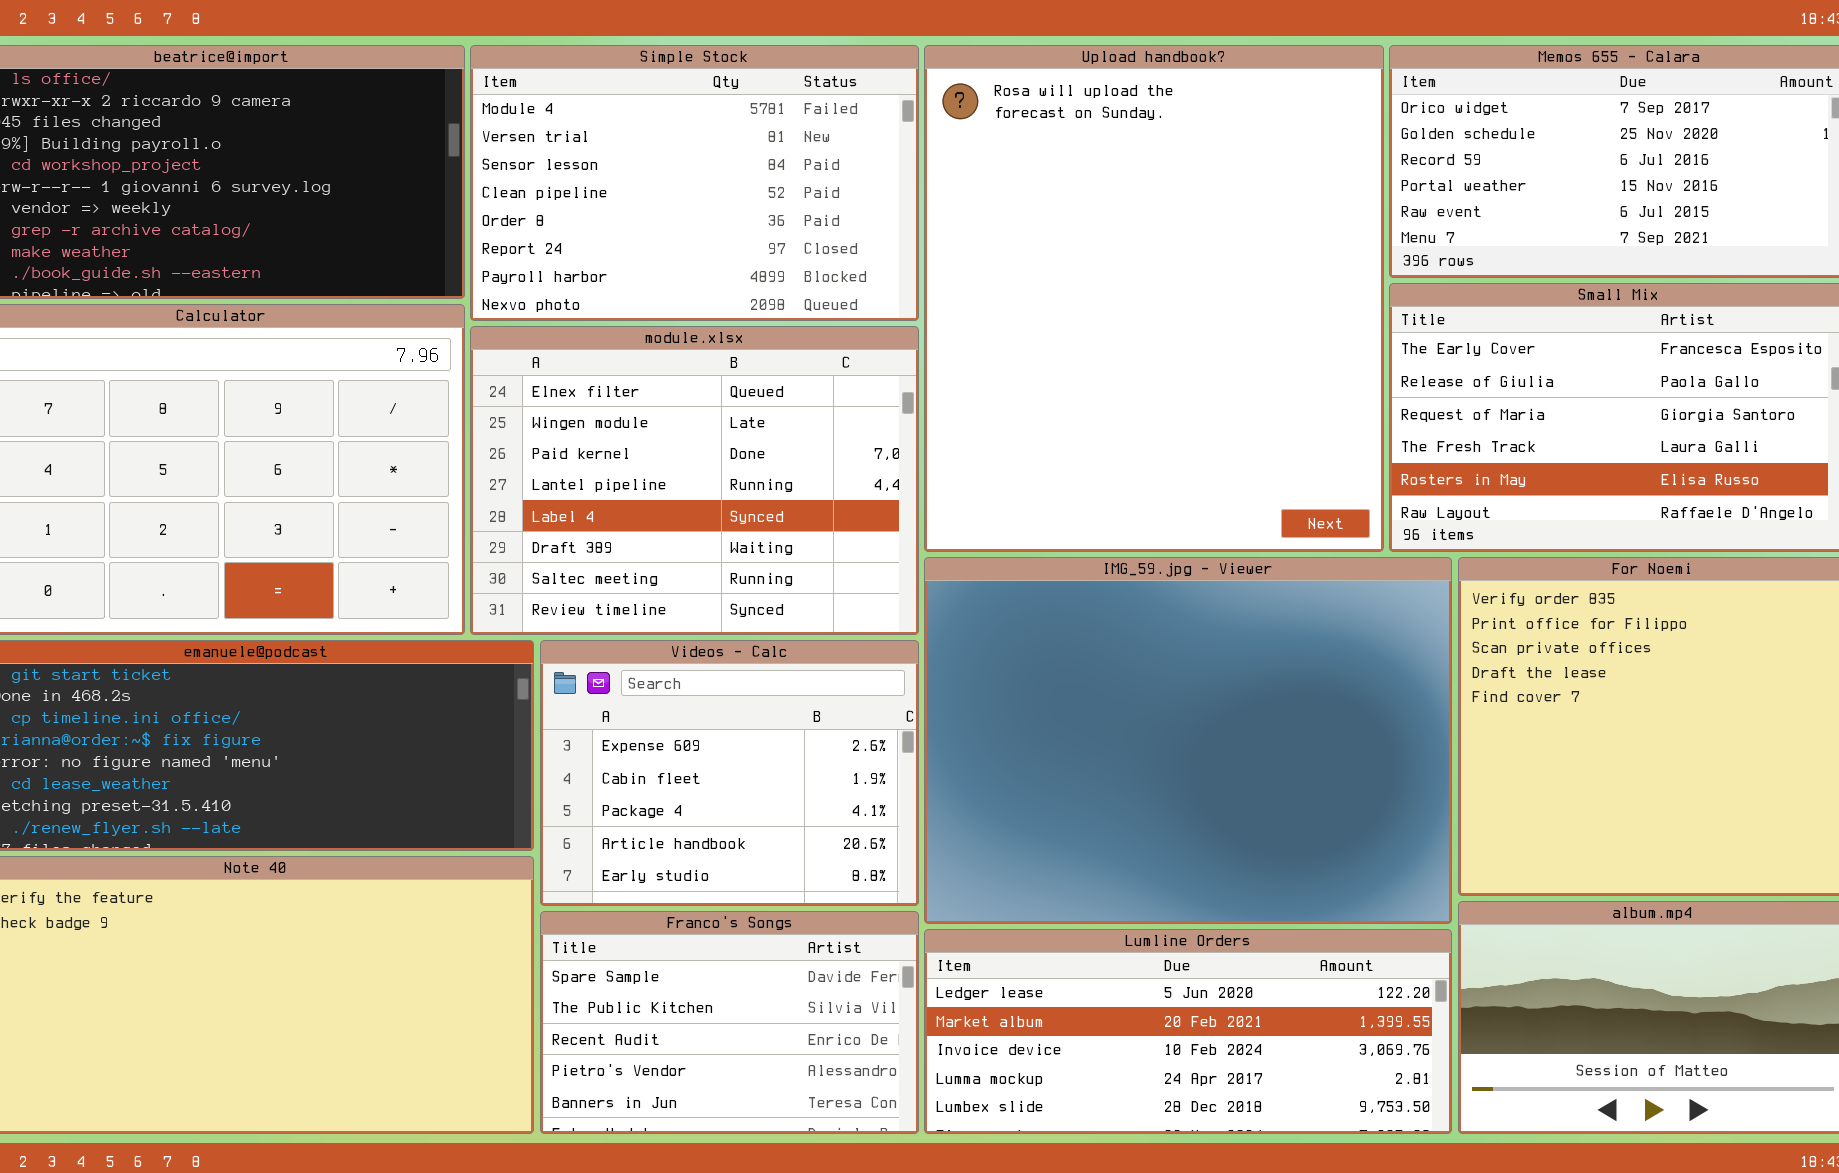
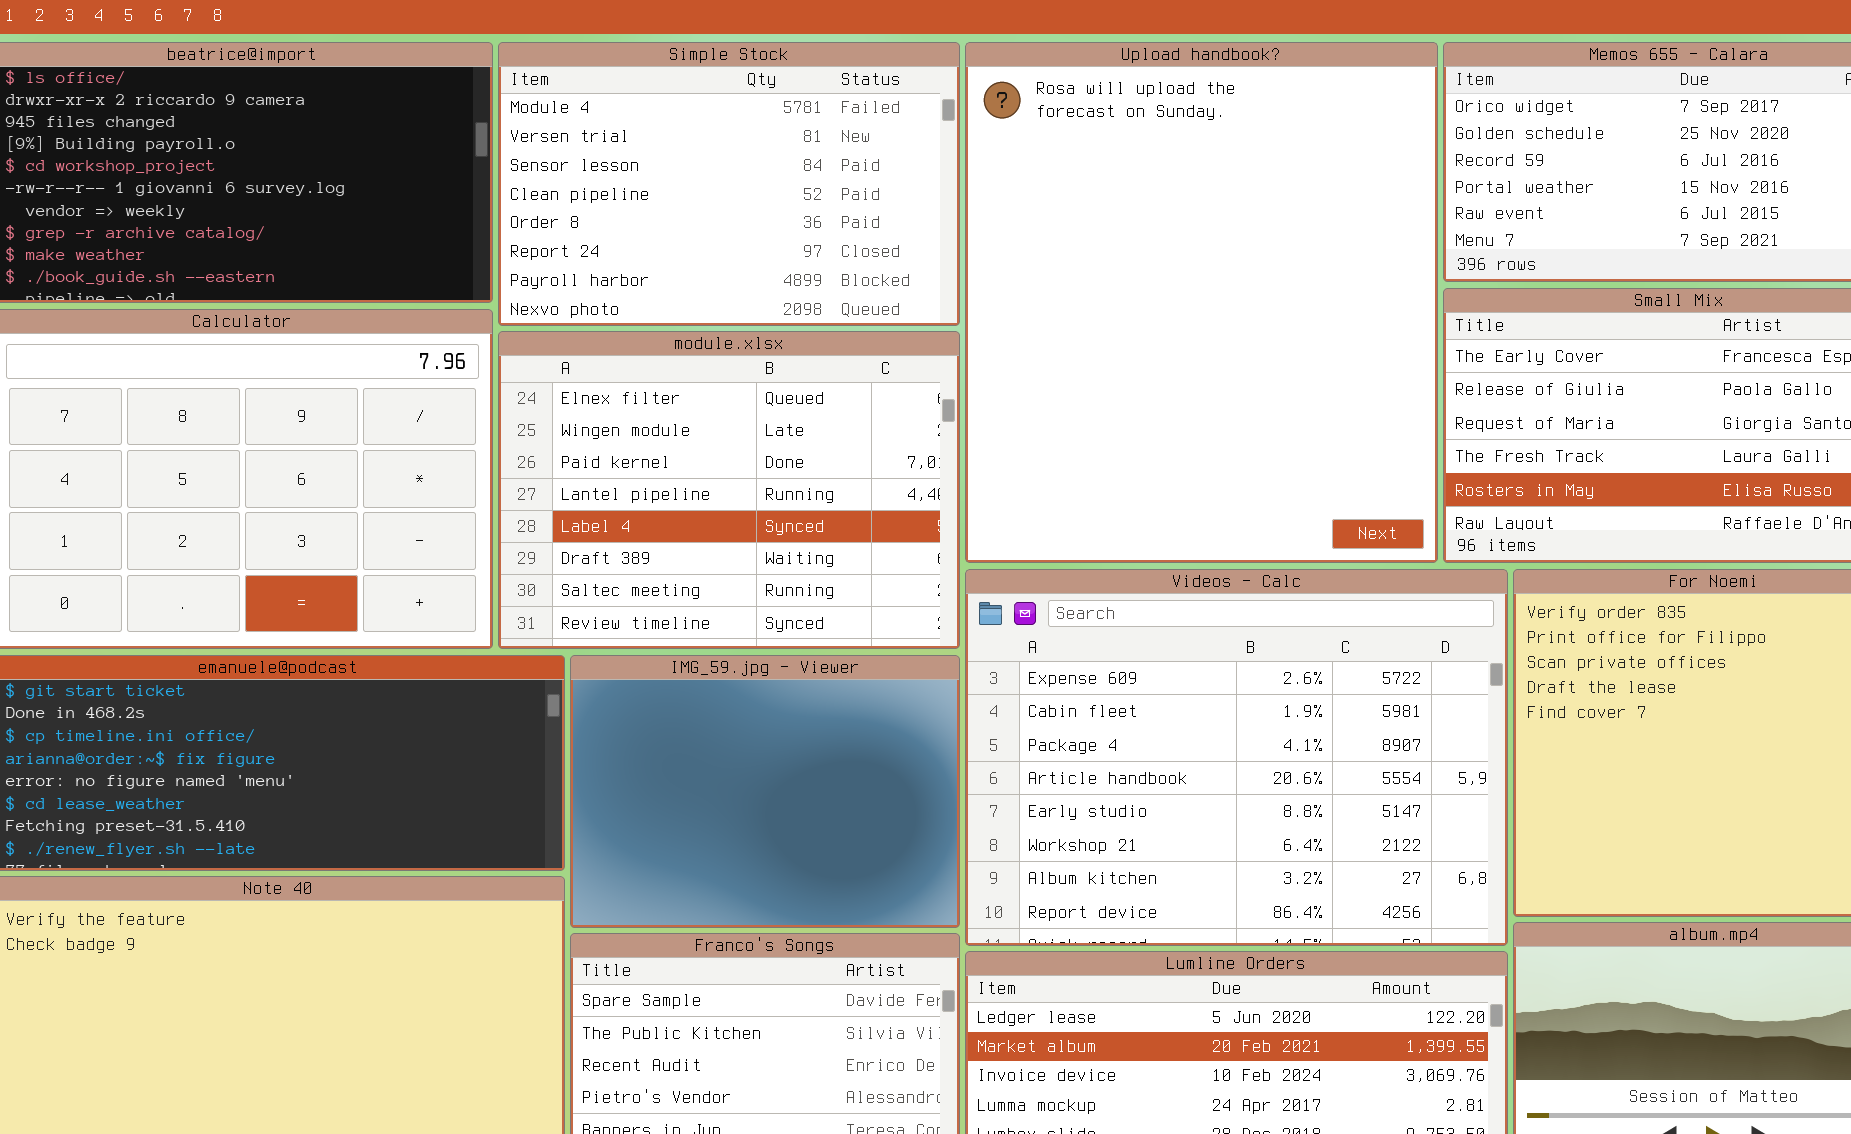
IMG_59.jpg - Viewer: [924,557,1452,924] -> [570,655,960,928], moved, resized
Videos - Calc: [540,640,919,906] -> [965,569,1508,946], moved, resized

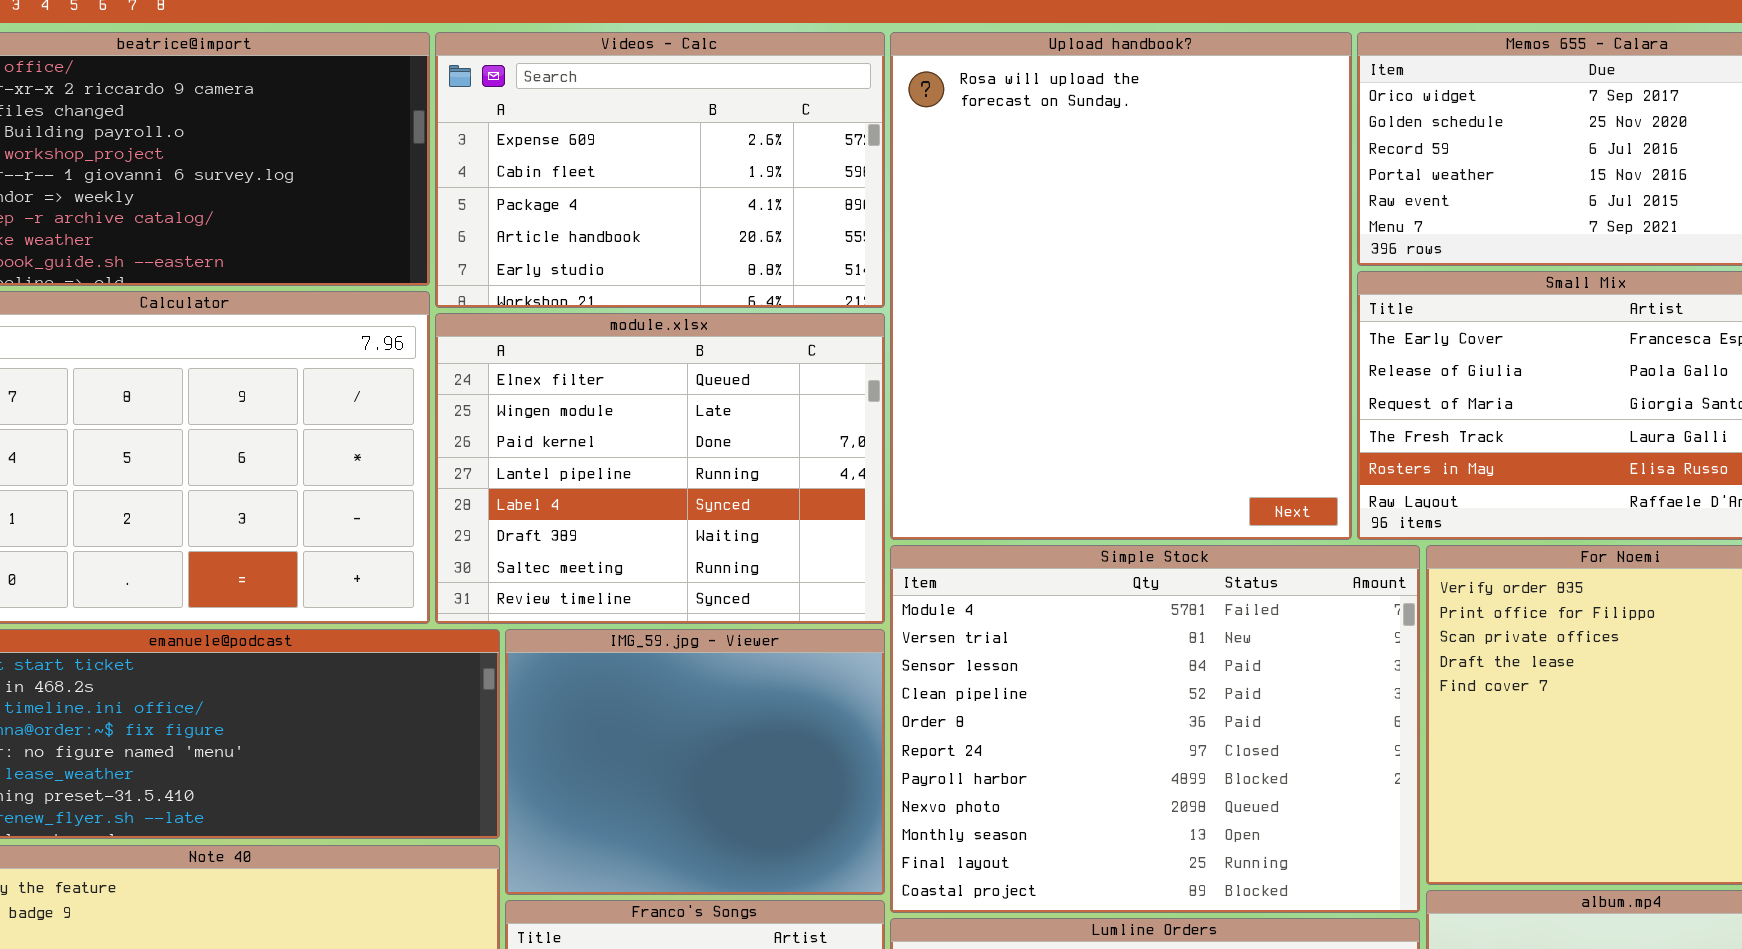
Simple Stock: [498,42,960,326] -> [890,545,1420,913], moved, resized
Videos - Calc: [965,569,1508,946] -> [435,32,885,308], moved, resized

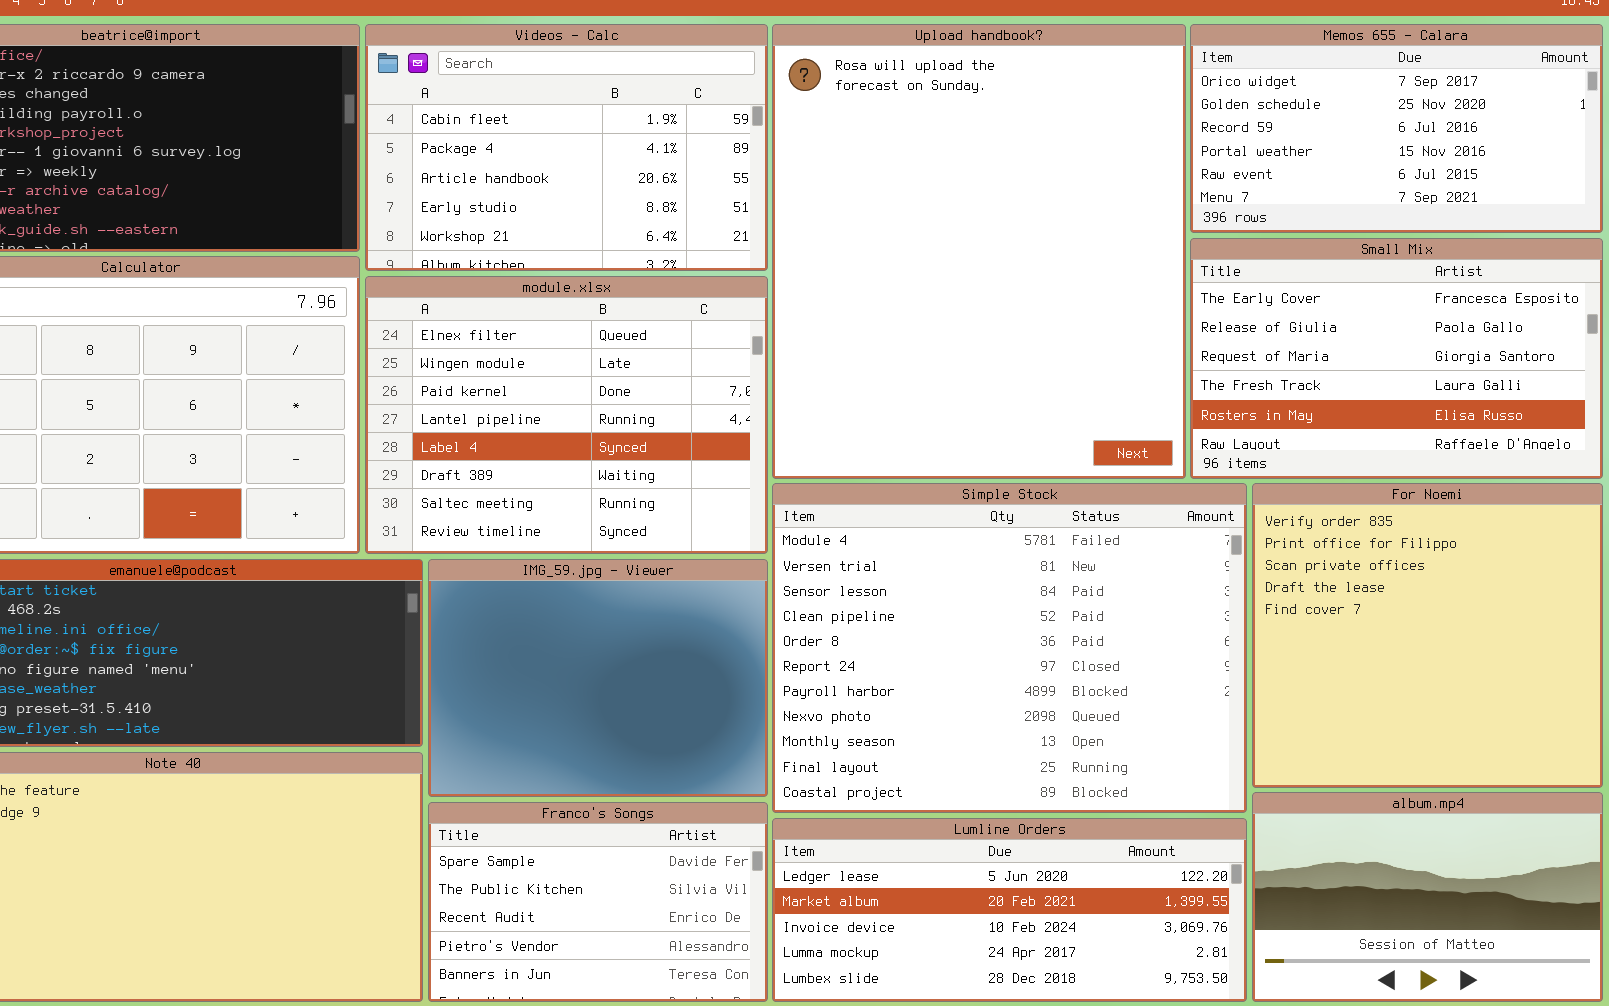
Videos - Calc: [435,32,885,308] -> [365,24,768,271], scrolled down 1 row

